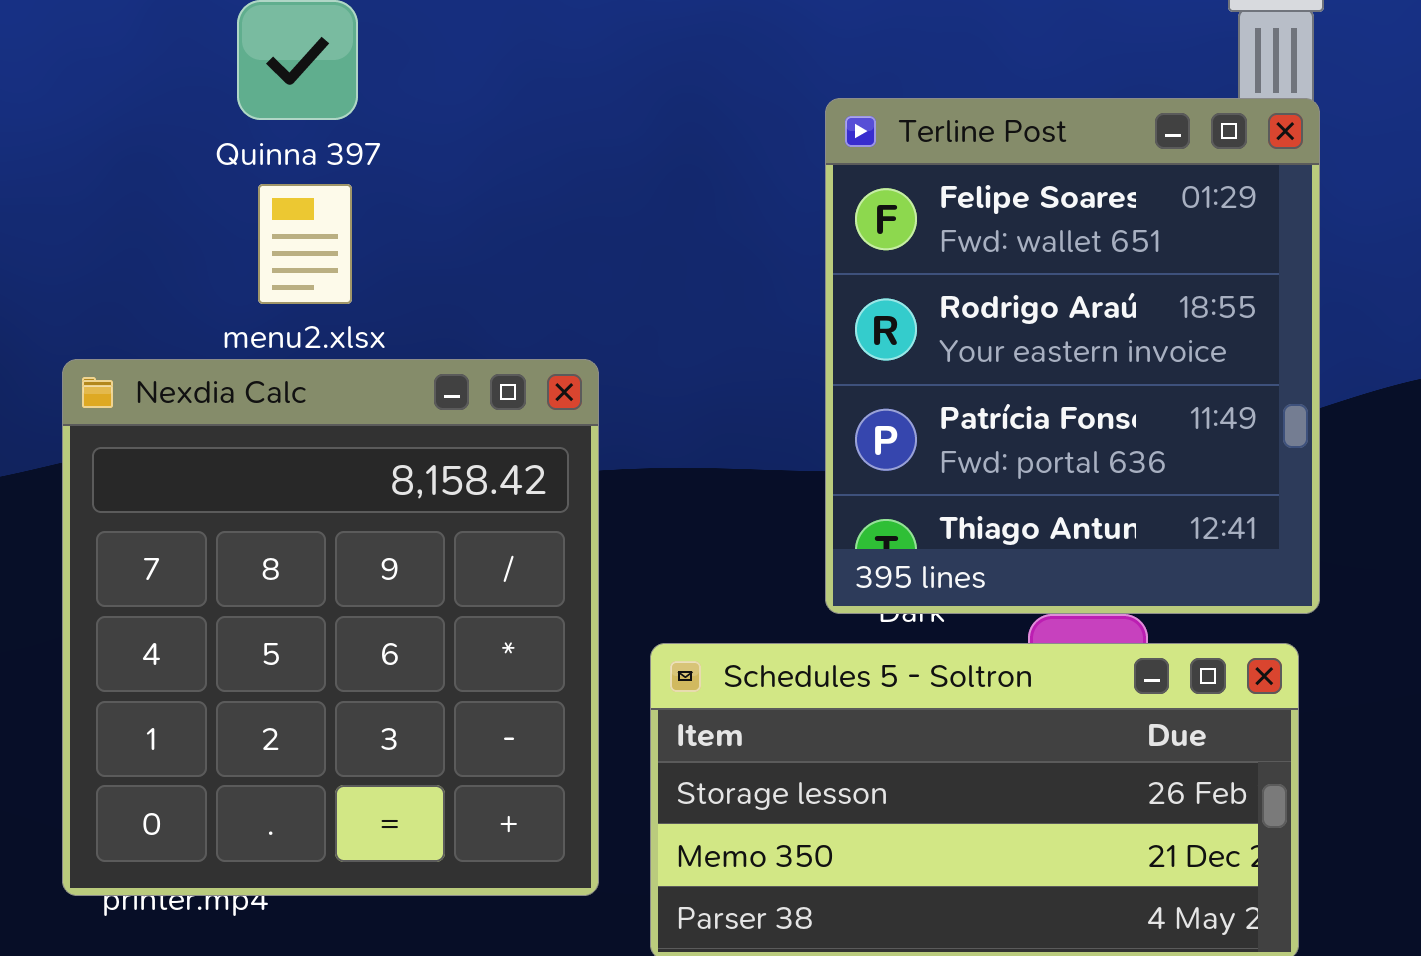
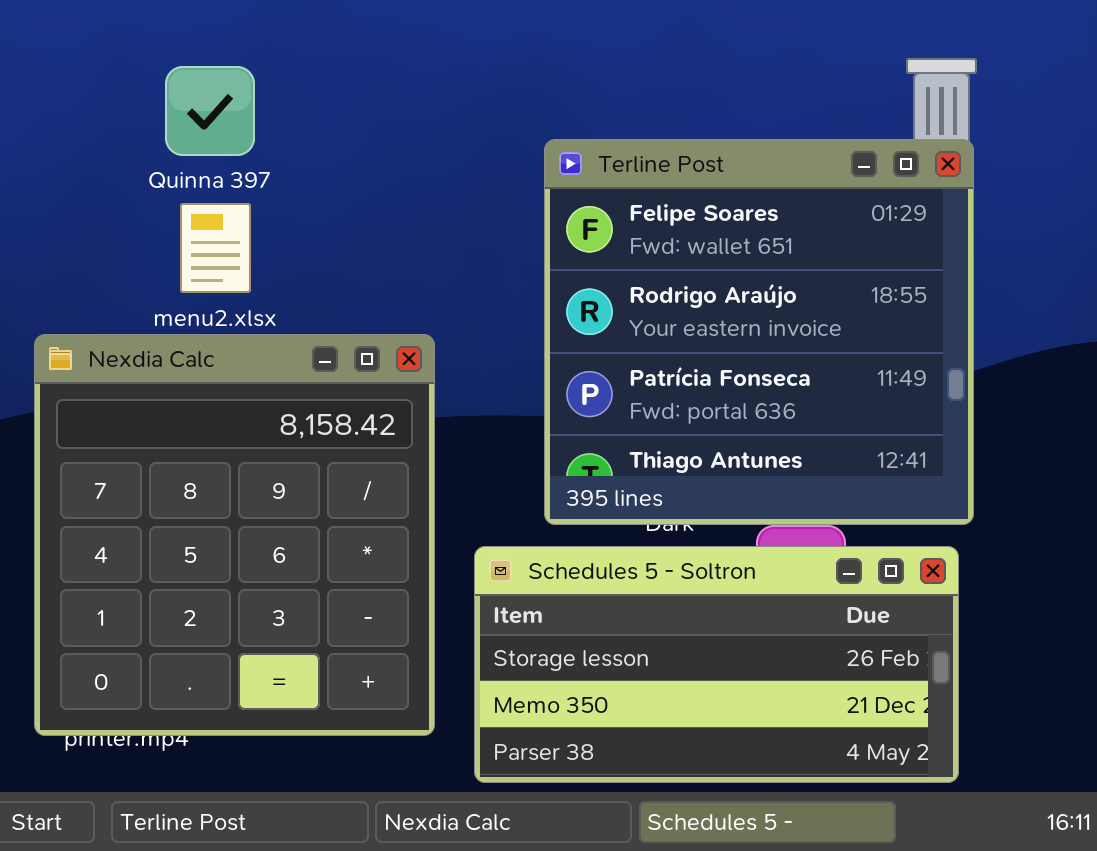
Terline Post: [825,98,1320,614] -> [544,139,974,525], resized

